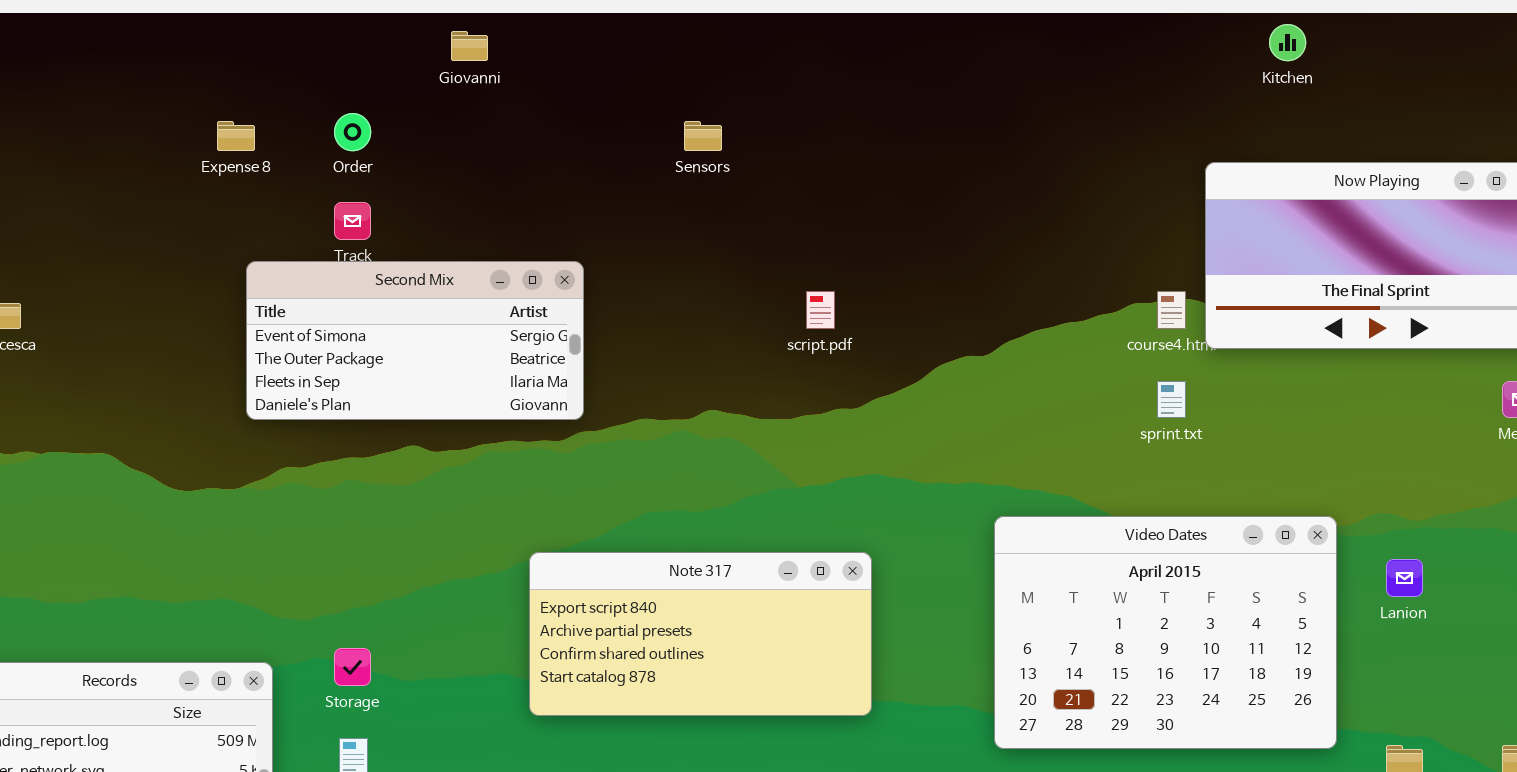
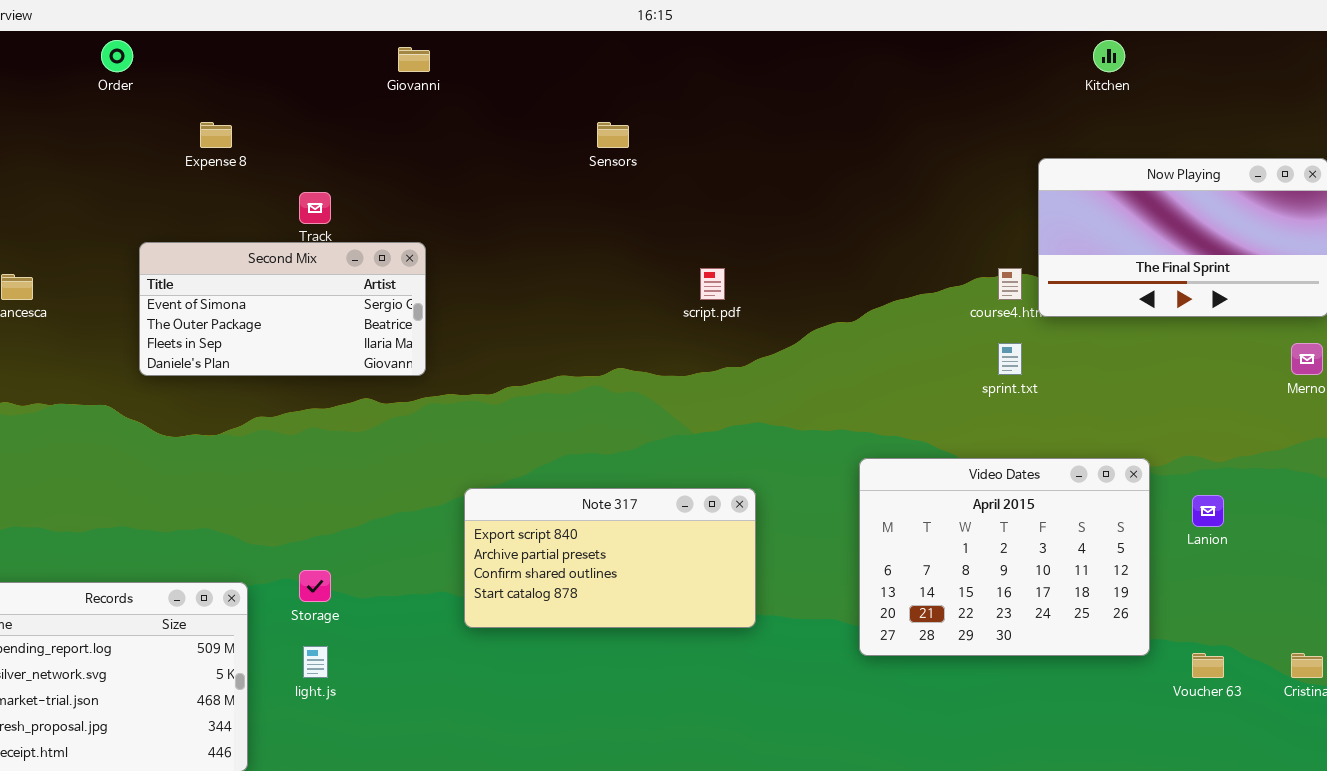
Order: [334,113,371,151] -> [101,40,133,72], moved
Second Mix: [246,261,584,420] -> [139,242,426,376], moved

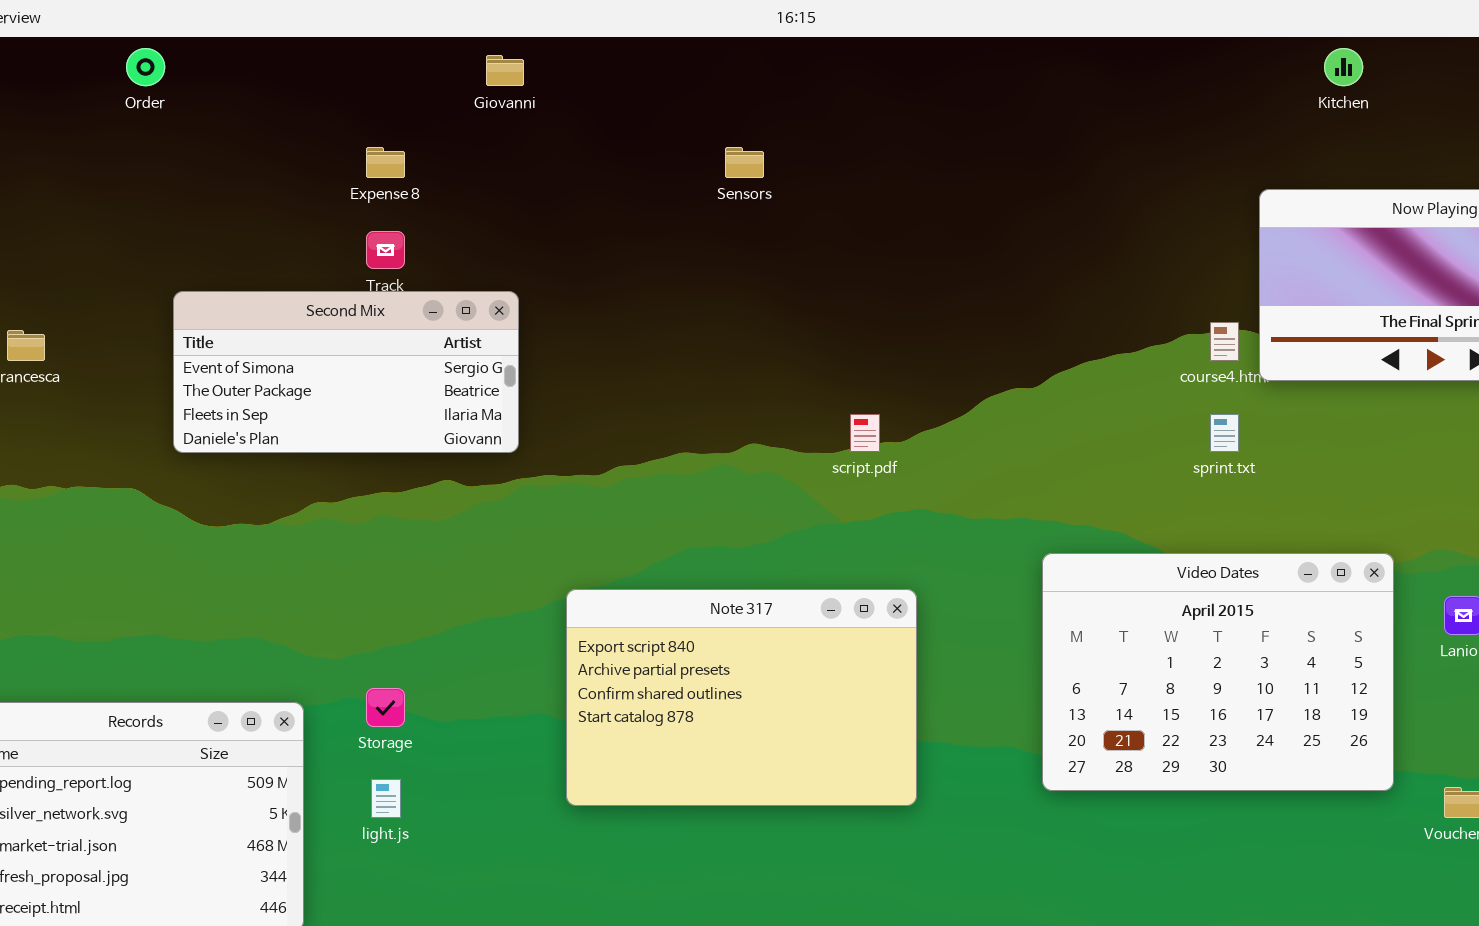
Expense 8: [200,122,232,148] -> [366,147,405,178], moved
script.pdf: [700,268,725,300] -> [850,414,880,452], moved
Note 317: [464,488,756,628] -> [566,589,917,806], resized

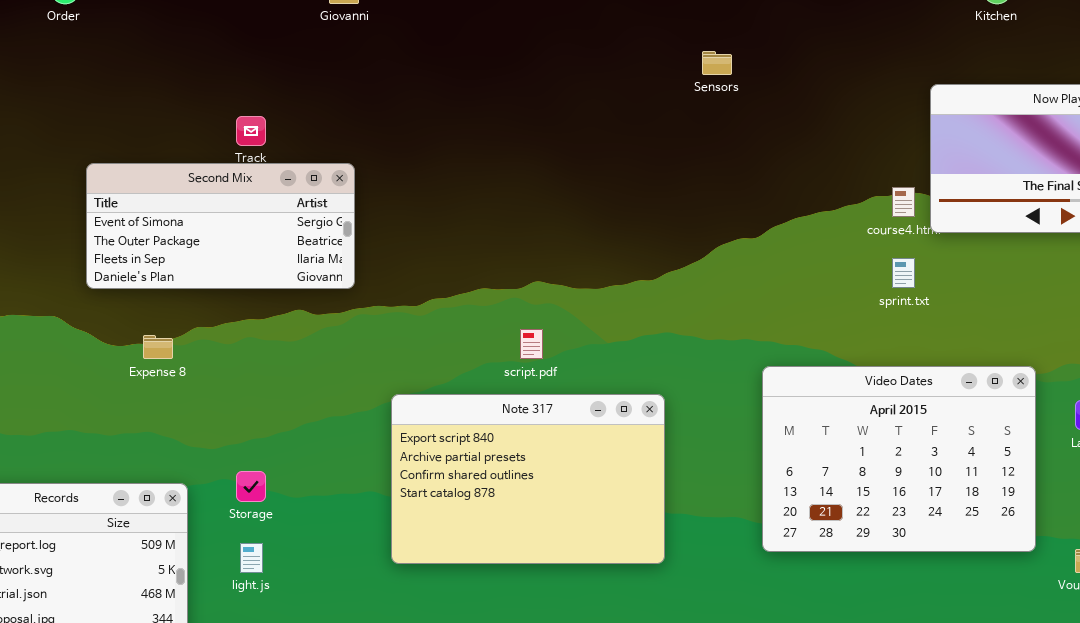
Expense 8: [366,147,405,178] -> [143,335,173,359], moved
Sensors: [725,147,764,178] -> [702,51,732,75], moved
script.pdf: [850,414,880,452] -> [520,329,543,359], moved

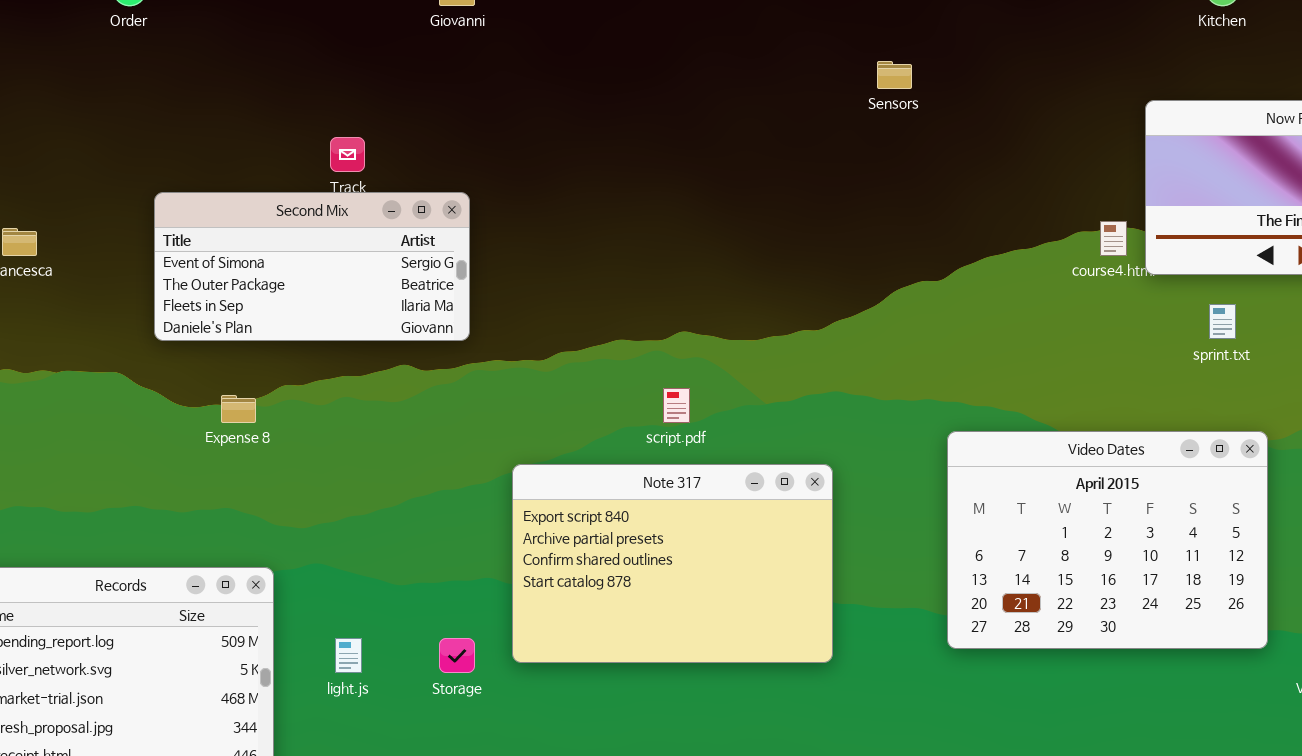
sprint.txt: [892,258,915,288] -> [1209,304,1236,339], moved
Storage: [236,471,266,502] -> [439,638,475,673], moved

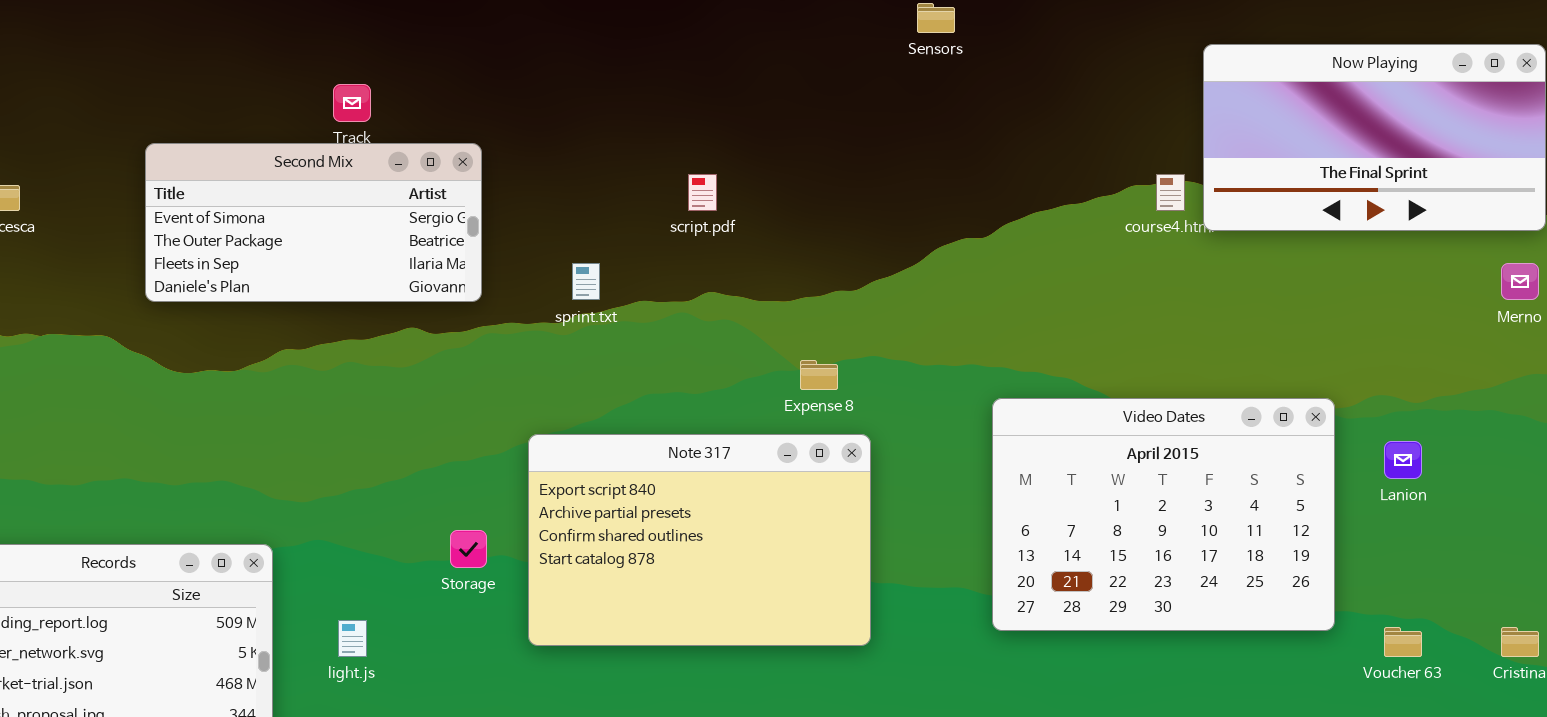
sprint.txt: [1209,304,1236,339] -> [572,263,600,300], moved
script.pdf: [663,388,690,423] -> [688,174,717,211], moved
Expense 8: [221,395,256,423] -> [800,360,838,390], moved
Storage: [439,638,475,673] -> [450,530,487,568], moved

